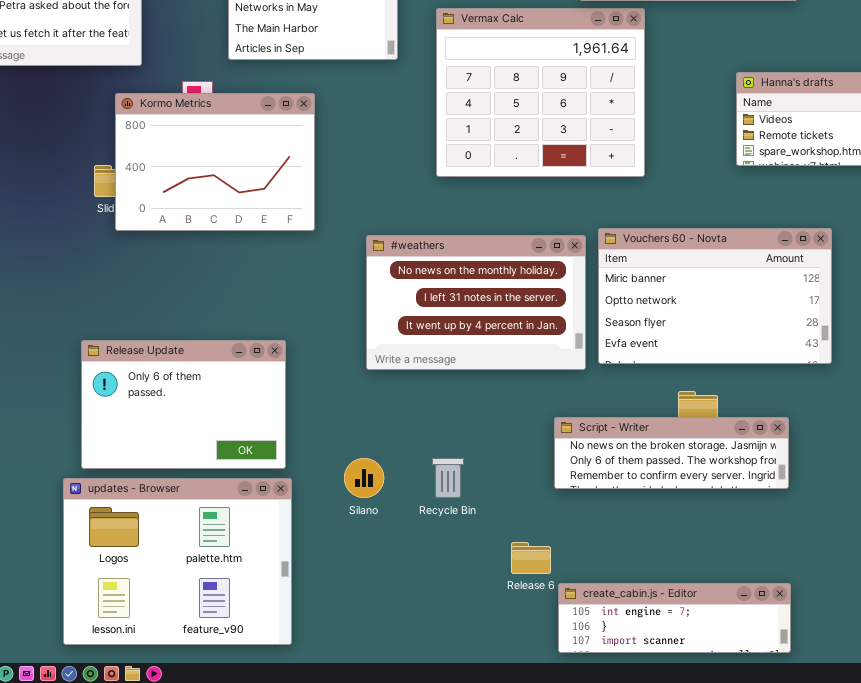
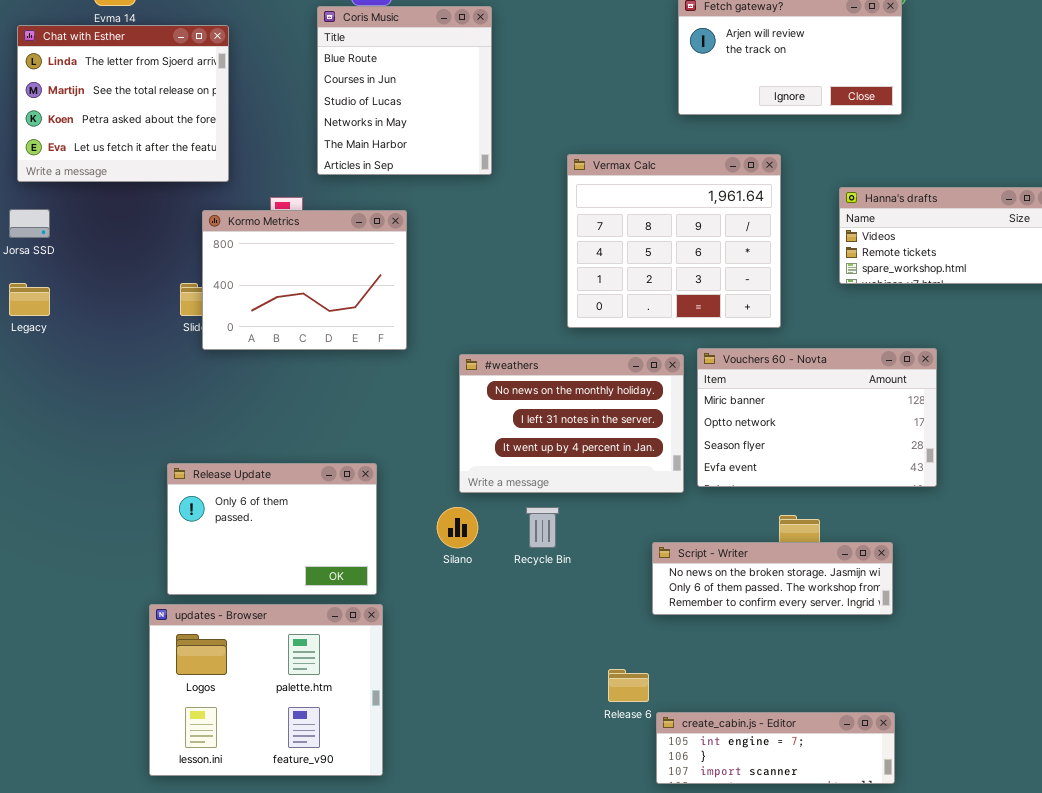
Vermax Calc: [436,8,645,177] -> [567,154,781,328], moved
Silano: [344,458,384,498] -> [437,507,478,548], moved
Recycle Bin: [432,458,464,498] -> [526,507,559,548], moved

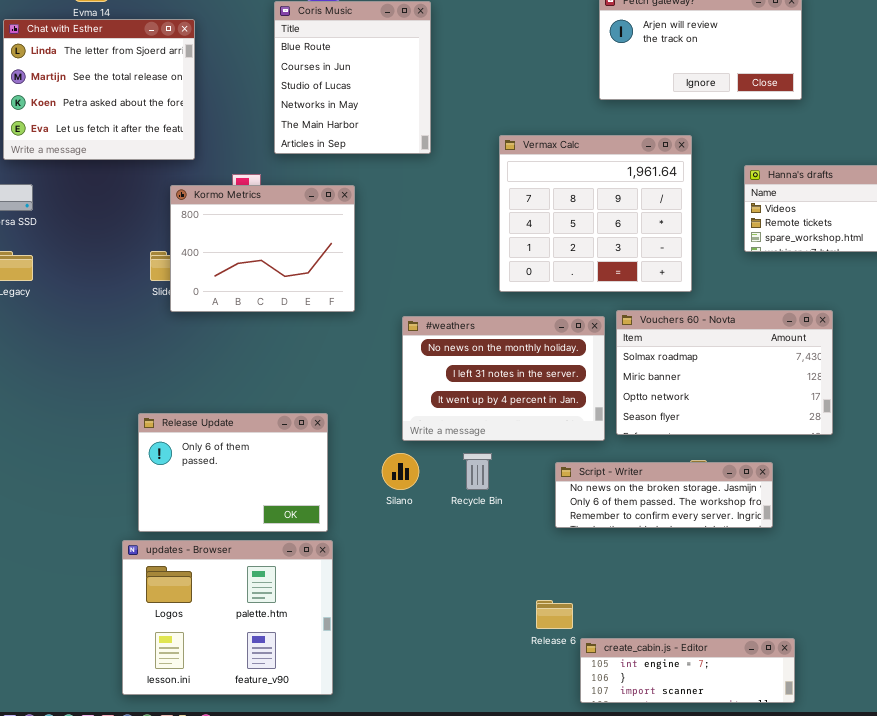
Vouchers 60 - Novta: [697,348,937,487] -> [616,310,833,435], scrolled up 1 row
Script - Writer: [652,542,893,615] -> [555,462,773,528], moved

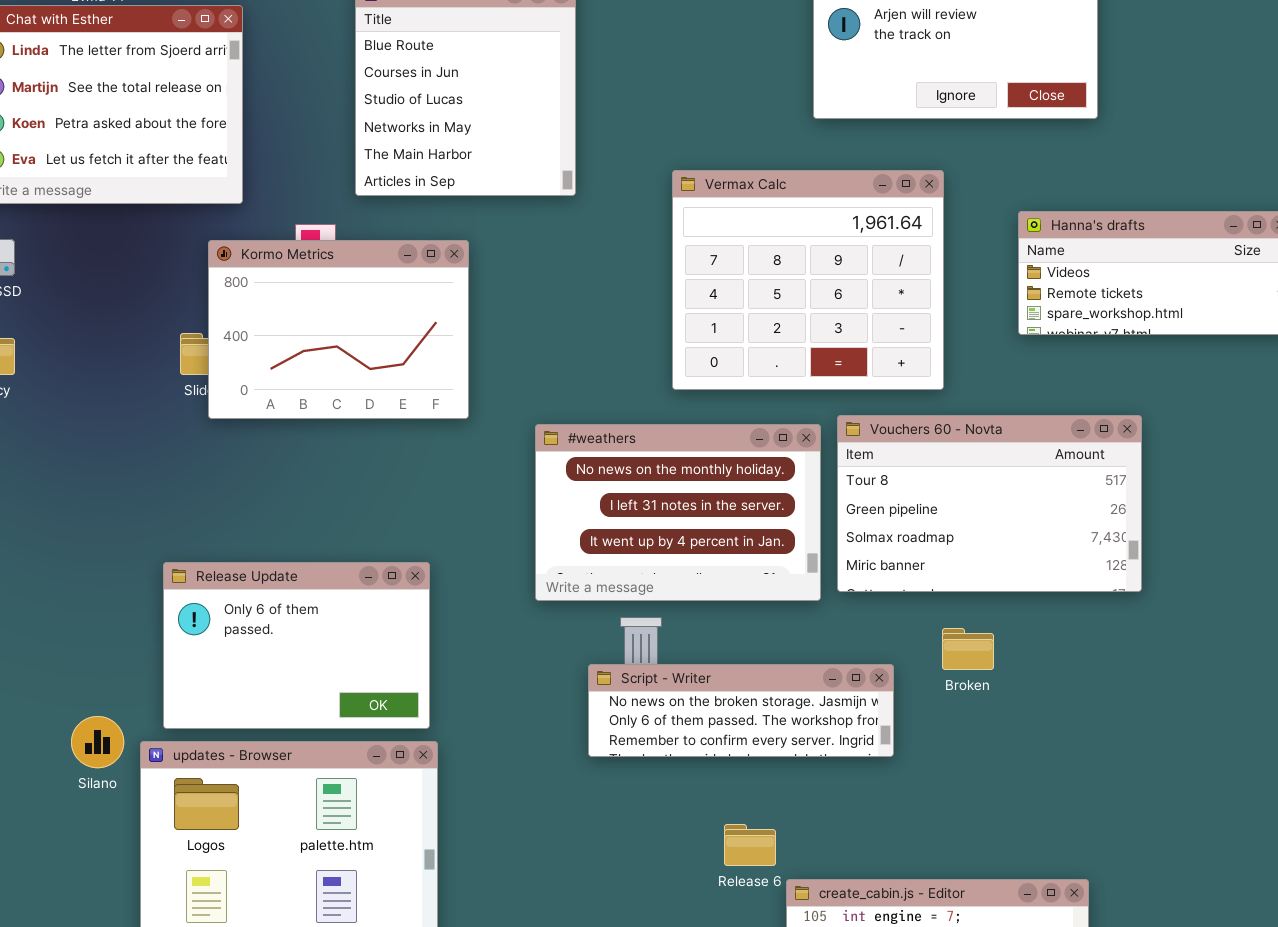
Vouchers 60 - Novta: [616,310,833,435] -> [837,415,1142,592], scrolled up 2 rows
Silano: [382,453,419,490] -> [71,716,124,768], moved
Script - Writer: [555,462,773,528] -> [588,664,894,757], moved

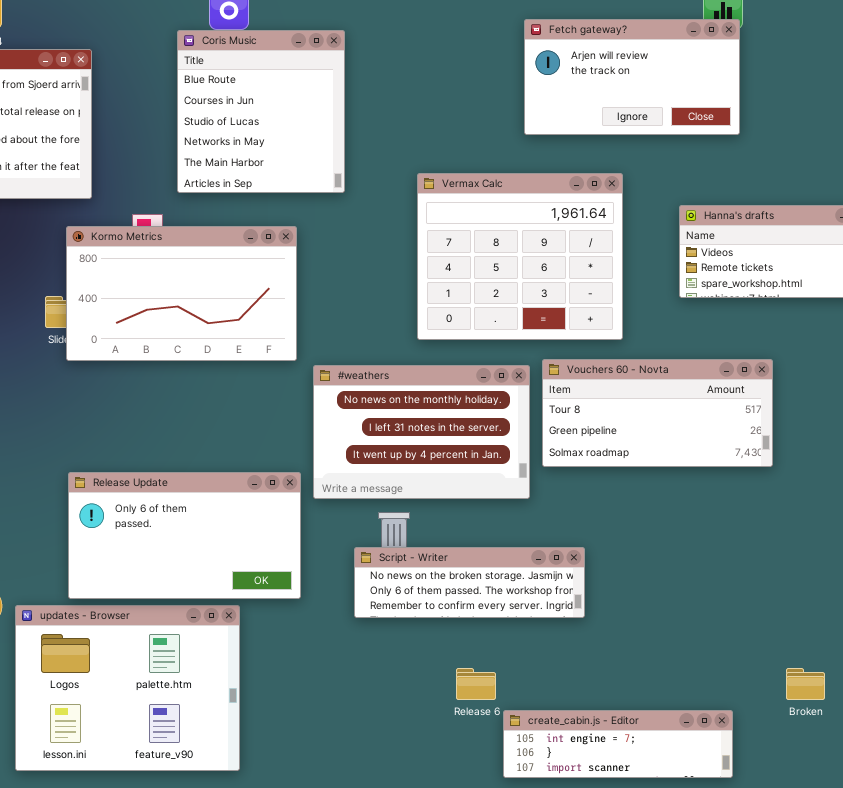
Kormo Metrics: [208,240,469,419] -> [66,226,297,361], resized
Vouchers 60 - Novta: [837,415,1142,592] -> [542,359,773,467], resized
Release Update: [163,562,430,729] -> [68,472,301,599], moved, resized
Broken: [942,628,994,670] -> [786,668,825,700], moved

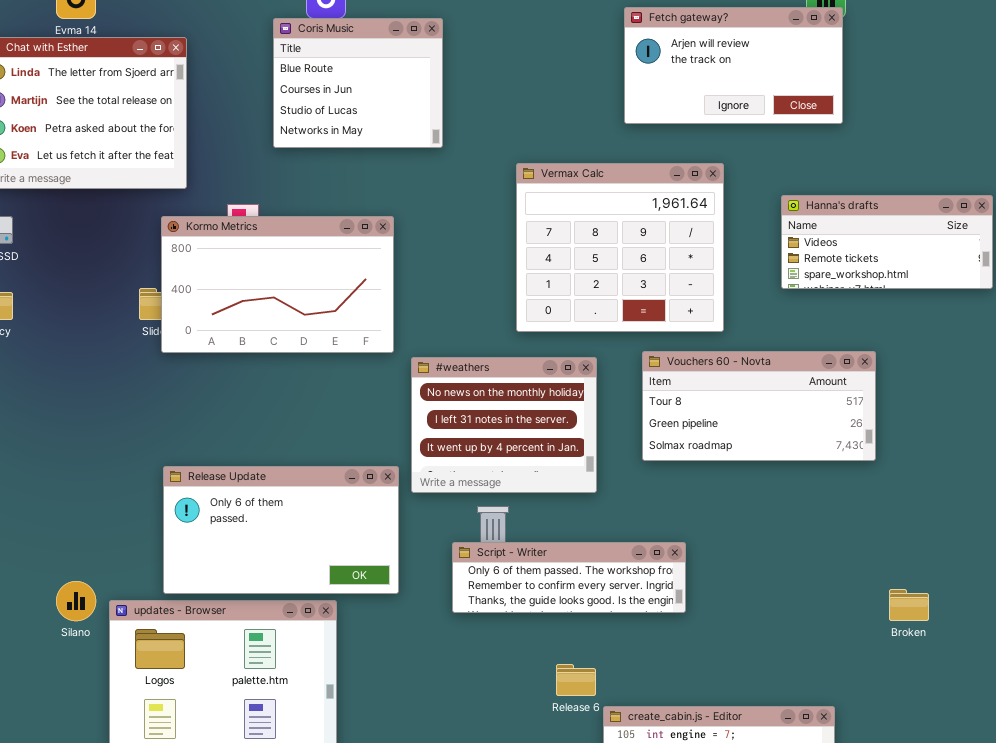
Coris Music: [177,30,345,193] -> [273,18,443,148], resized
#weathers: [313,365,530,499] -> [411,357,597,493], resized
Script - Writer: [354,547,585,618] -> [452,542,686,613], scrolled down 1 row
Broken: [786,668,825,700] -> [889,589,929,621], moved

